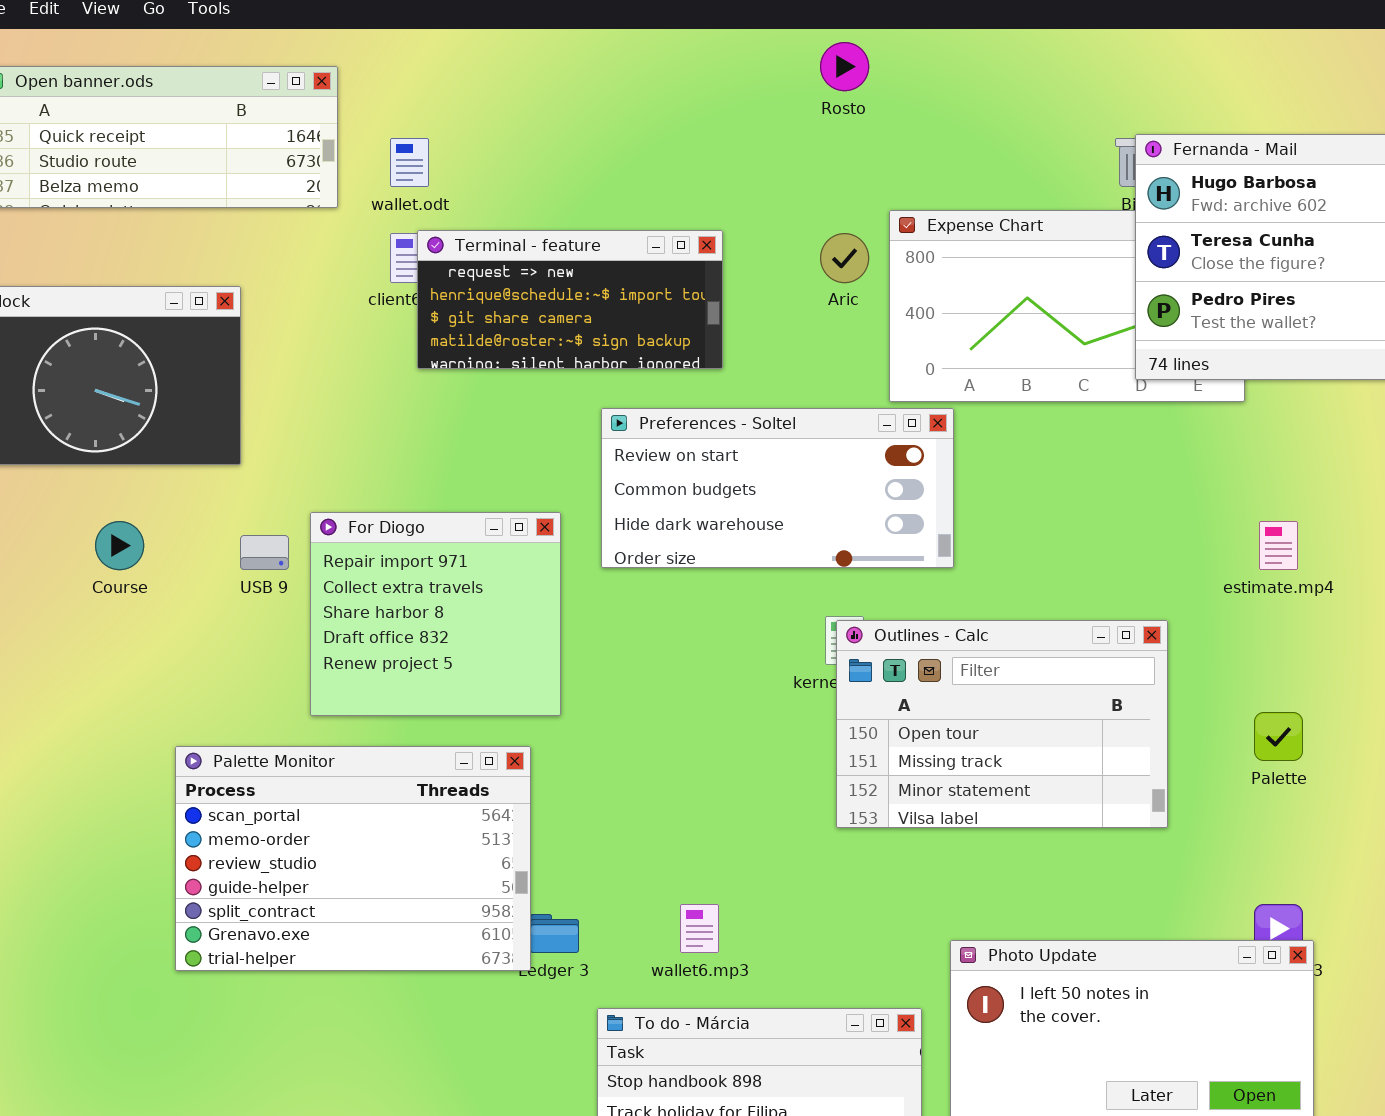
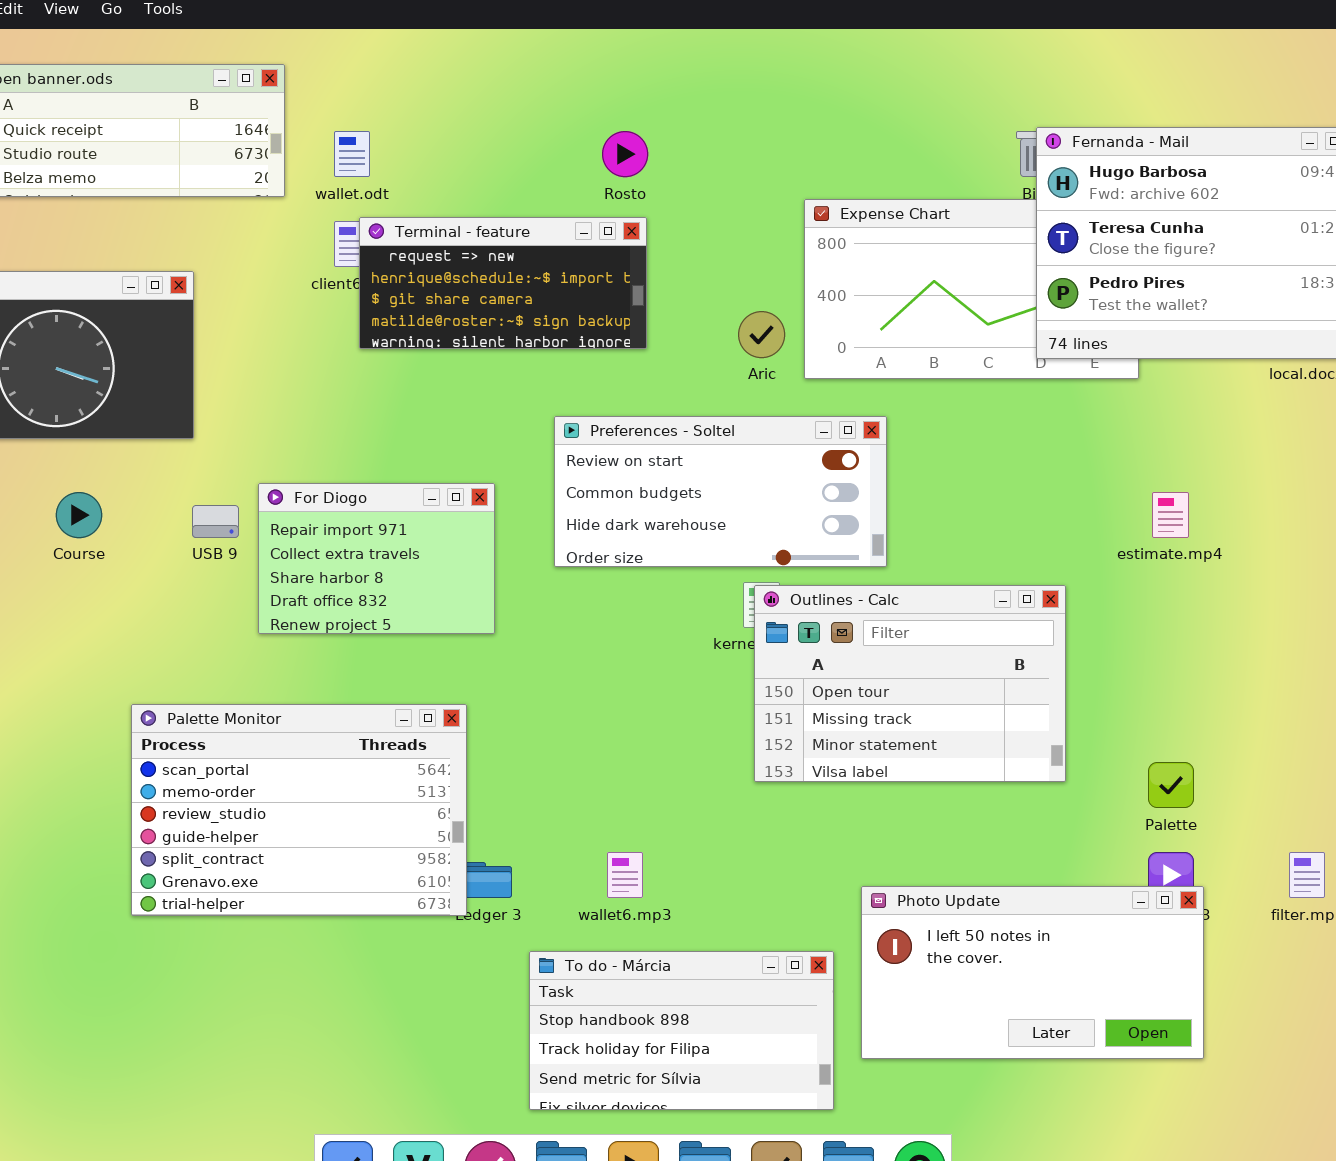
Rosto: [820,42,869,91] -> [602,131,648,177], moved
Aric: [820,233,869,283] -> [738,311,785,358], moved
Preferences - Soltel: [601,408,954,568] -> [554,416,887,567], moved
For Diogo: [310,512,561,716] -> [258,483,495,634], resized
Palette: [1254,712,1303,761] -> [1148,762,1194,808], moved

